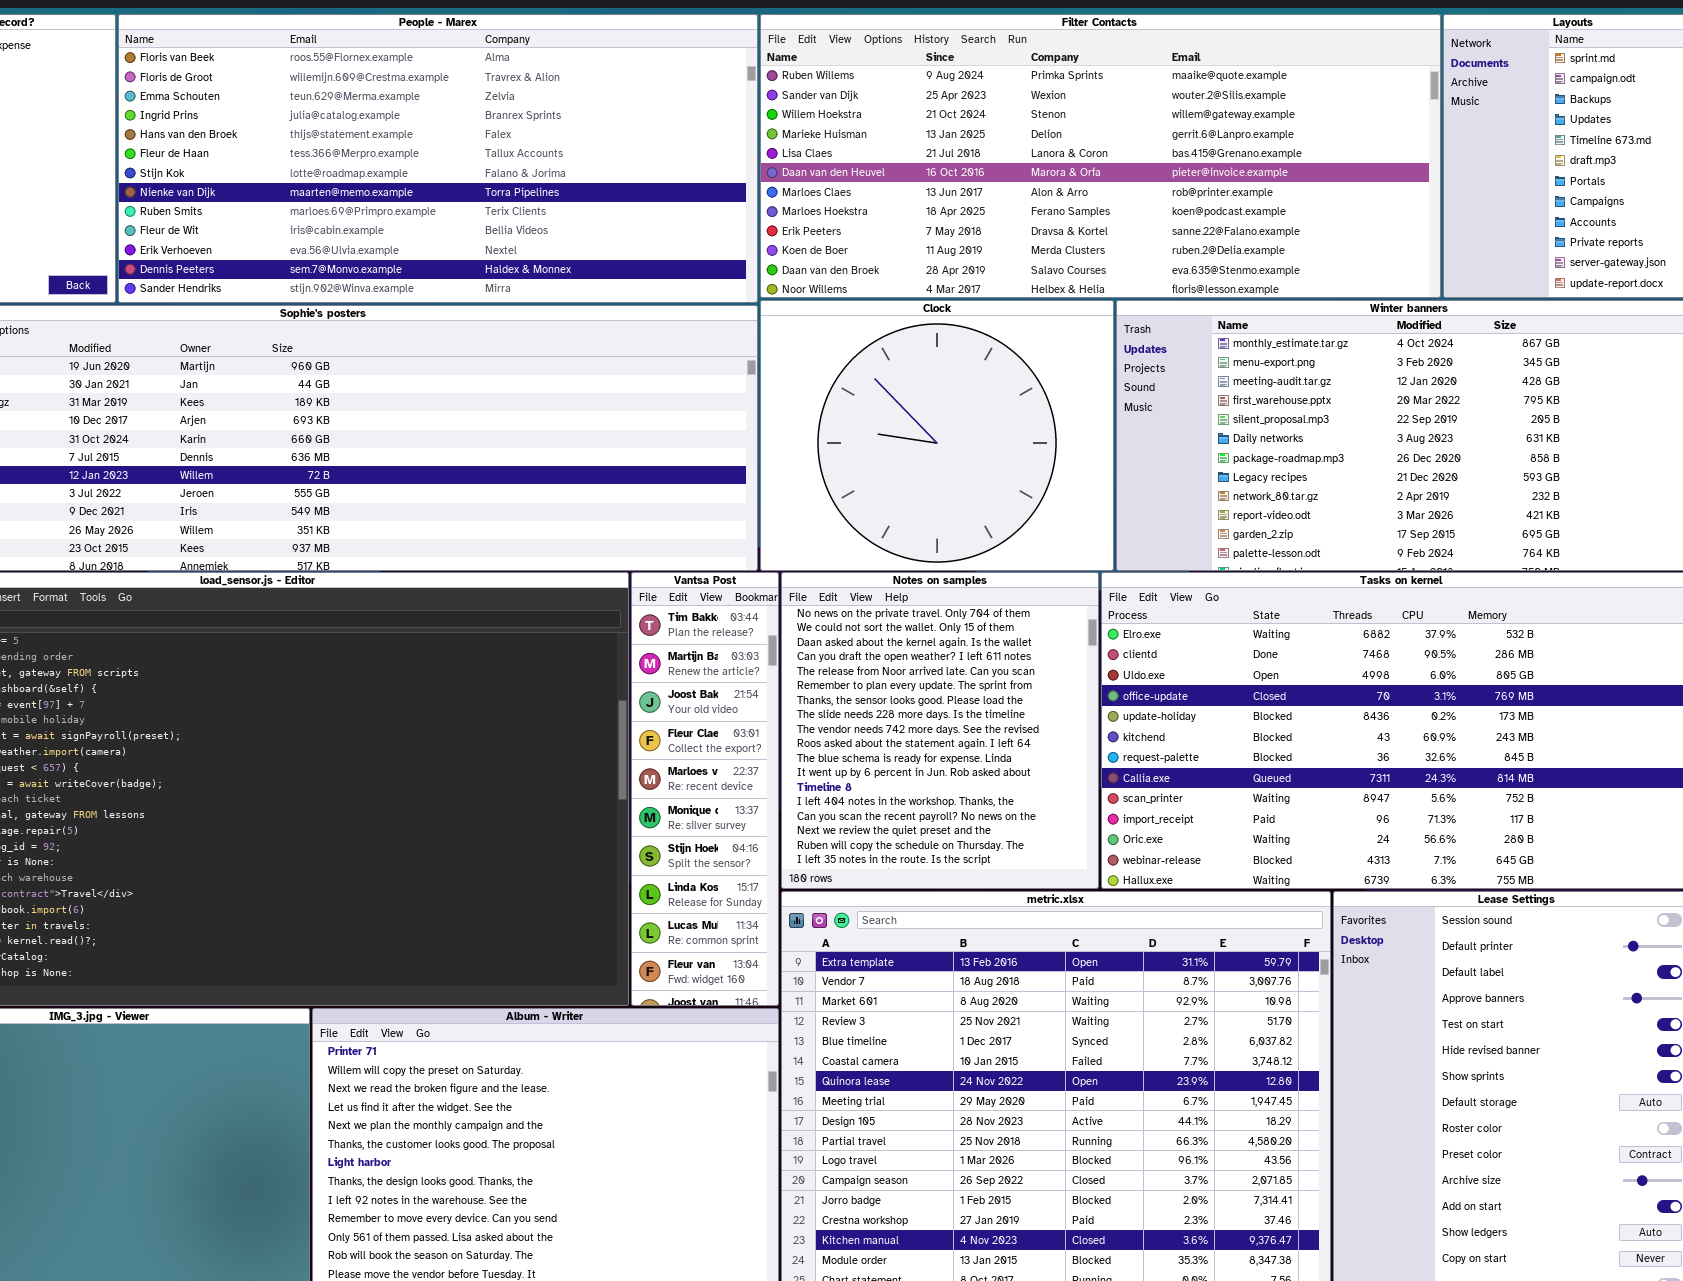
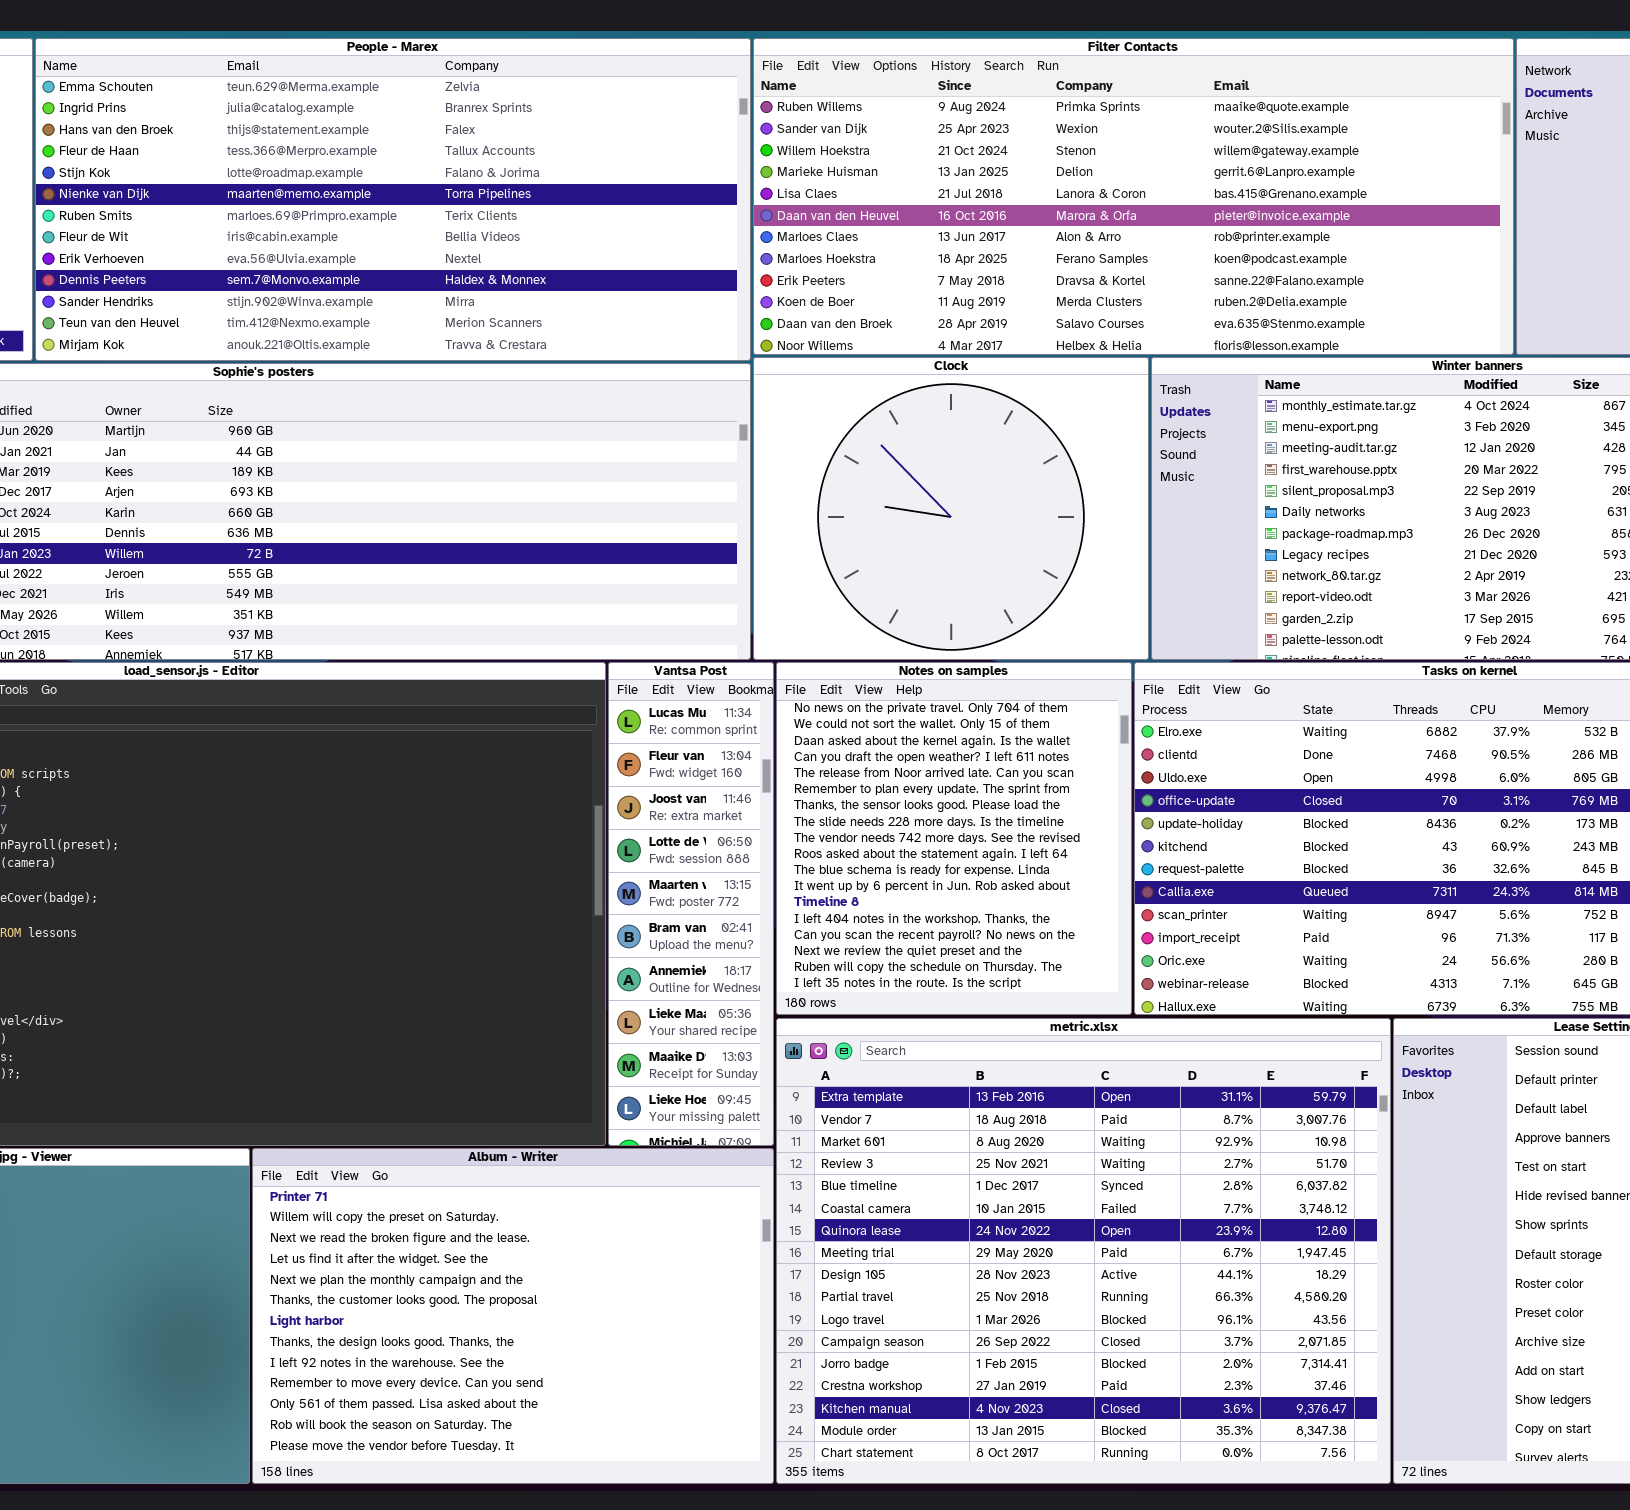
People - Marex: [118,14,758,303] -> [35,38,751,361], scrolled down 2 rows
Vantsa Post: [631,572,779,1006] -> [608,662,774,1146], scrolled down 8 rows

